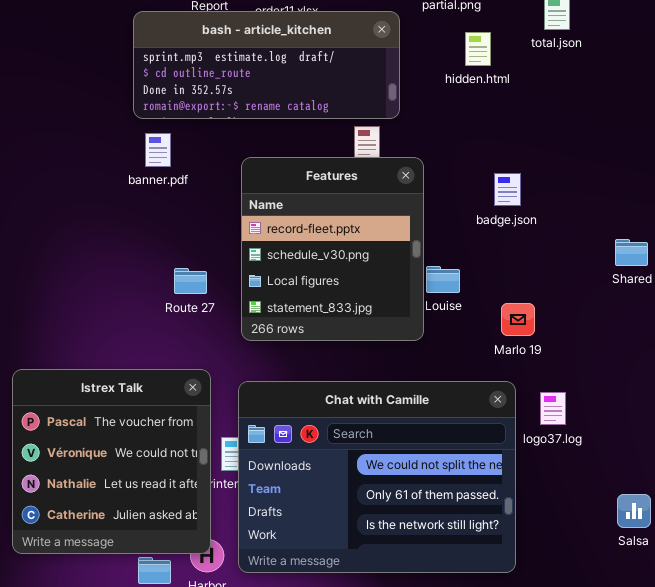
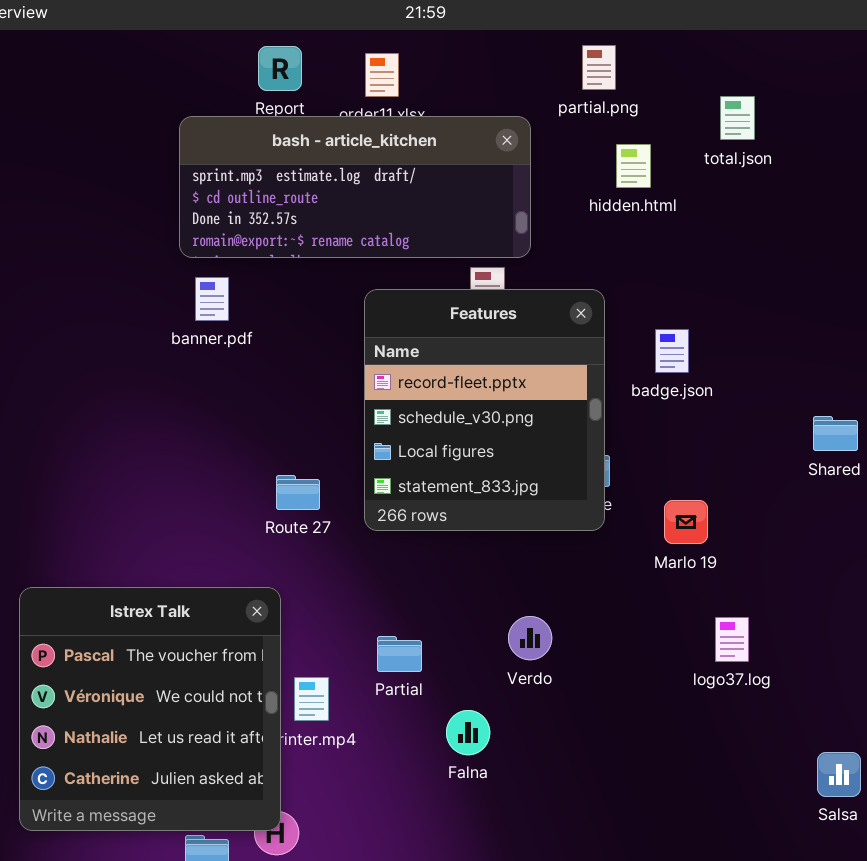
Features: [241,157,424,341] -> [364,289,605,531], moved
Route 27: [174,268,207,294] -> [276,475,320,510], moved
Chat with Camille: [238,381,516,573] -> none, closed

